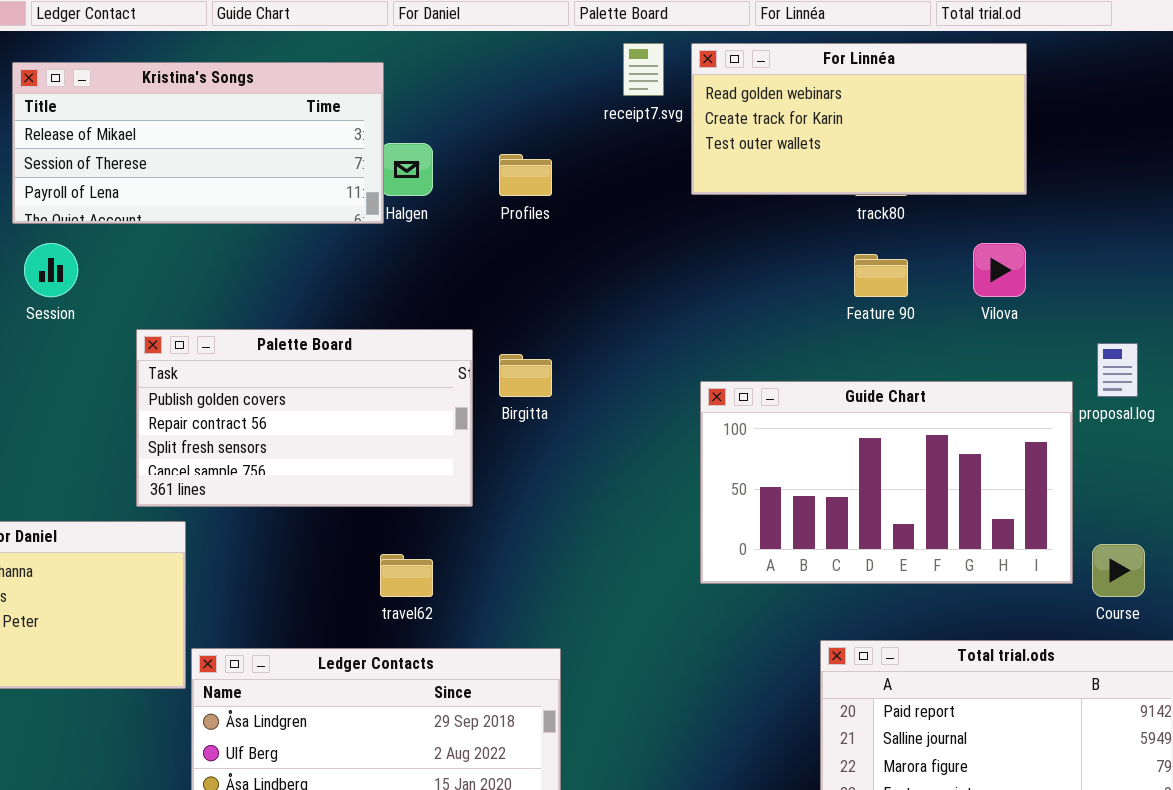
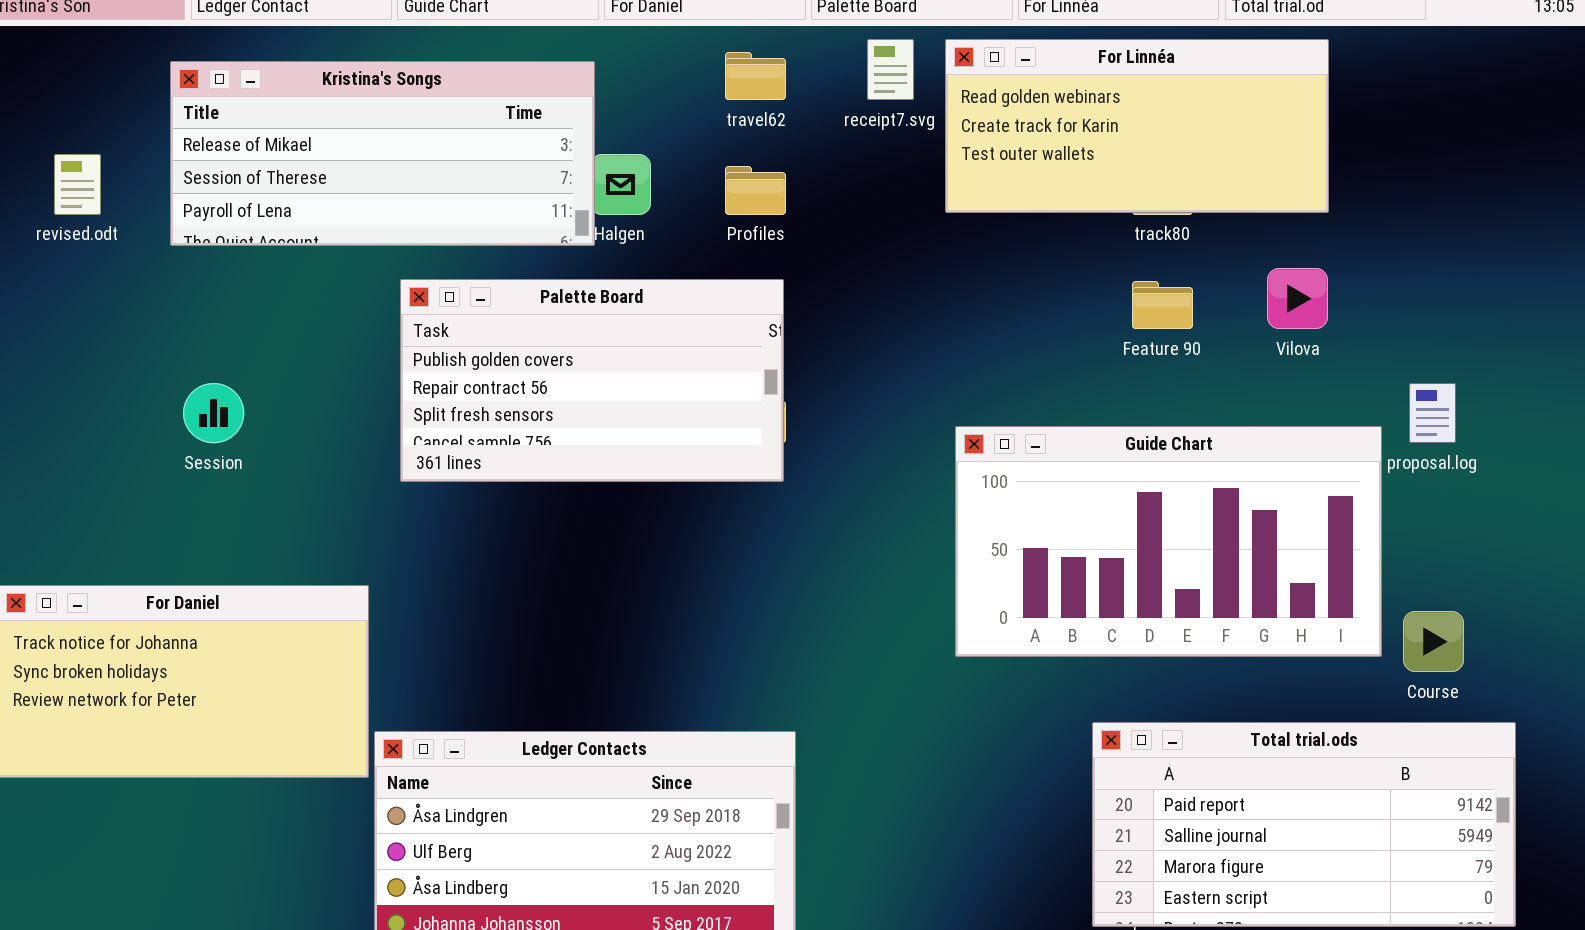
Session: [24,243,78,297] -> [183,383,244,443], moved
Palette Board: [136,329,473,507] -> [400,279,784,482], moved
travel62: [380,554,433,597] -> [725,52,786,100], moved

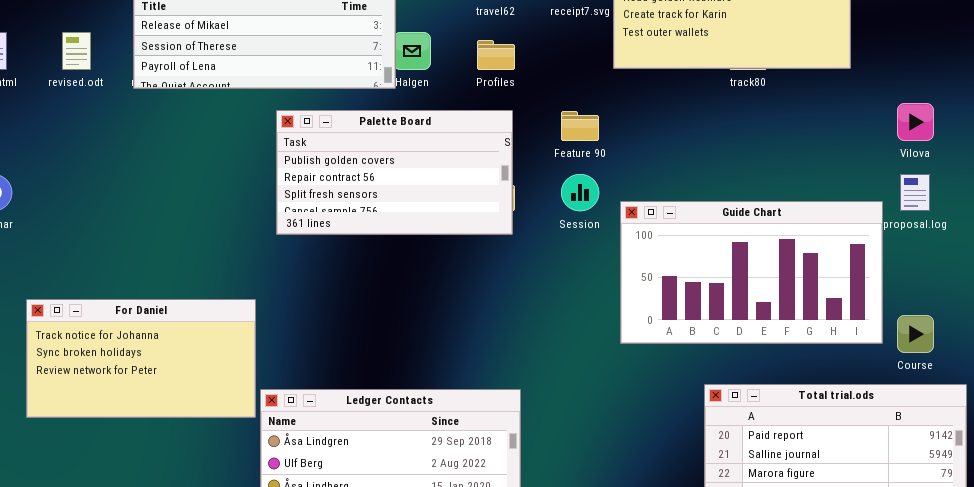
Vilova: [1267,268,1328,329] -> [897,103,934,141], moved
Feature 90: [1132,281,1193,329] -> [561,111,599,141], moved
Session: [183,383,244,443] -> [561,174,599,211], moved

